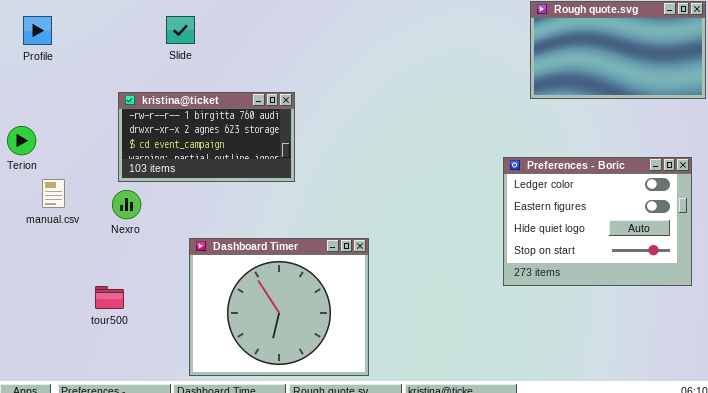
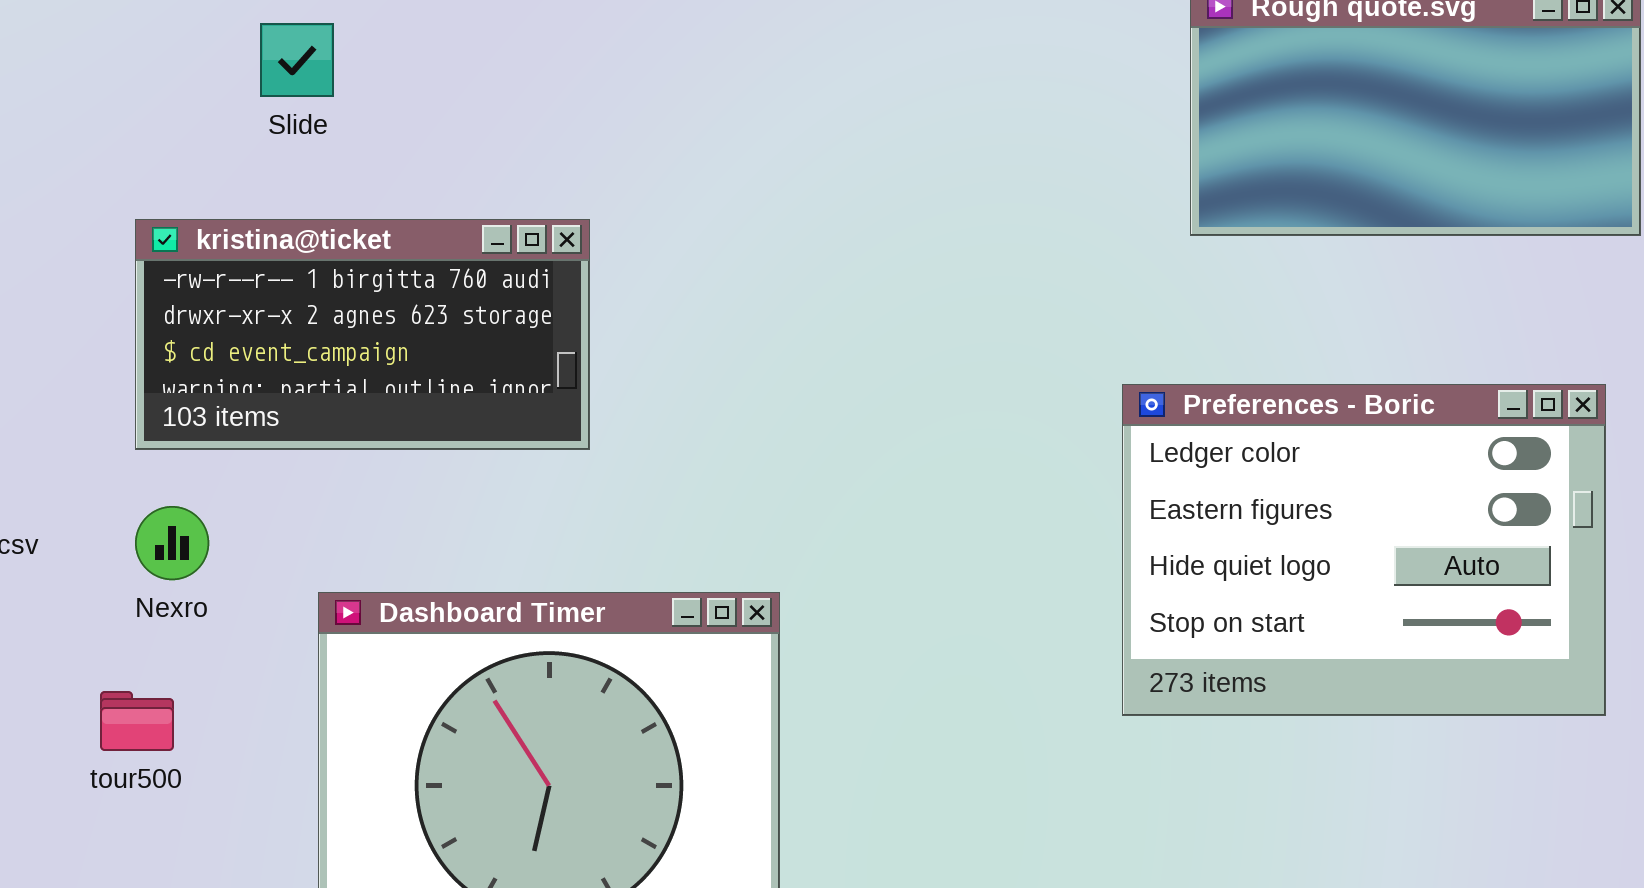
Nexro: [112,190,141,219] -> [135,506,209,580], moved
tour500: [95,286,124,309] -> [100,691,174,751], moved

